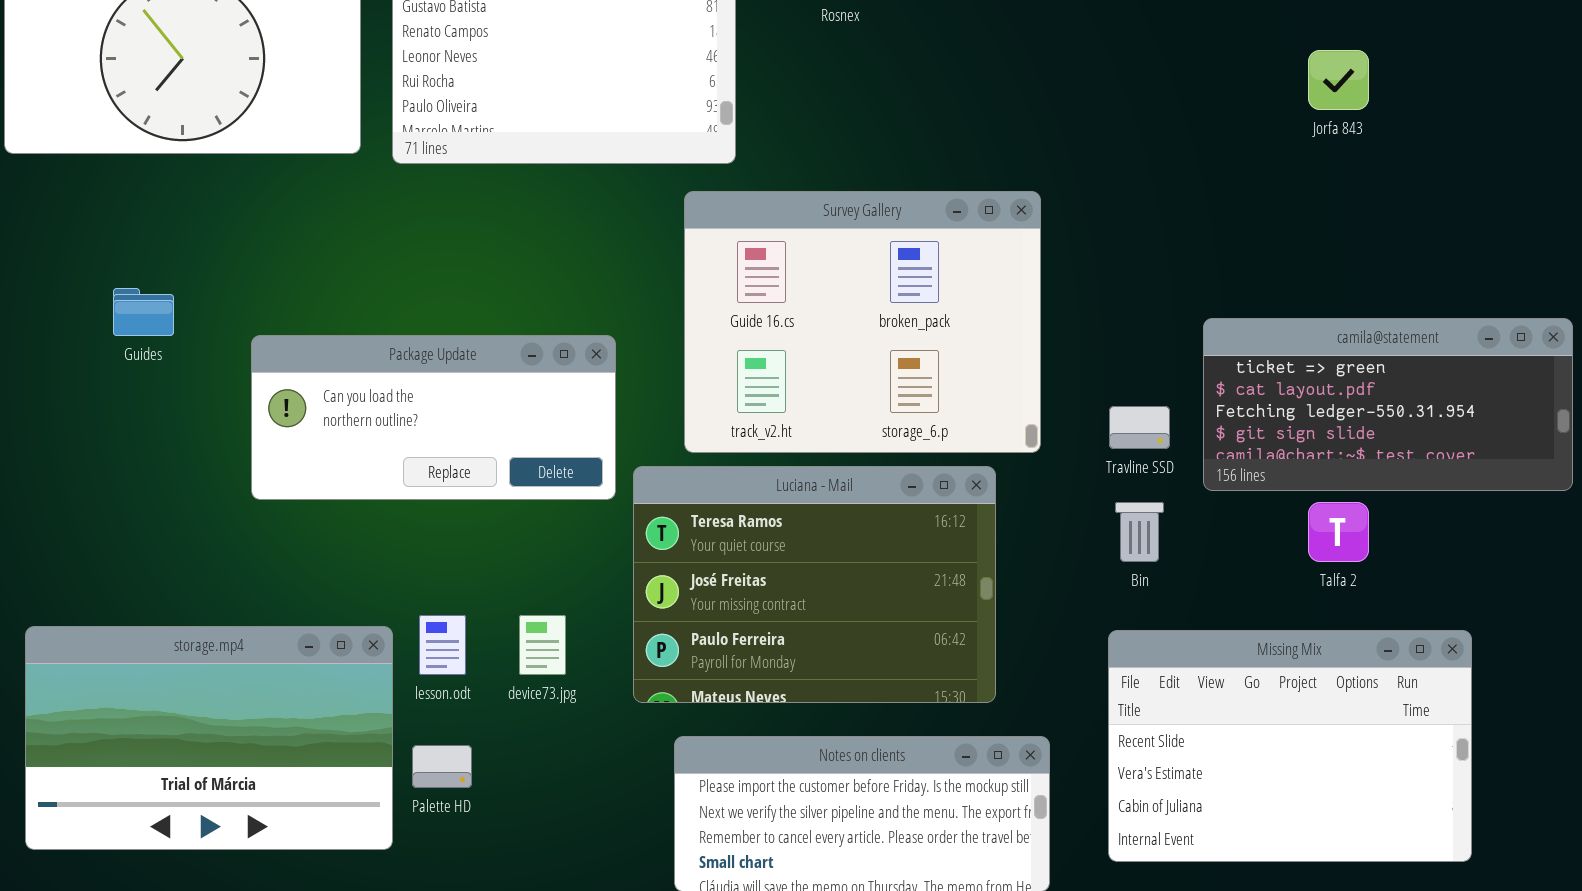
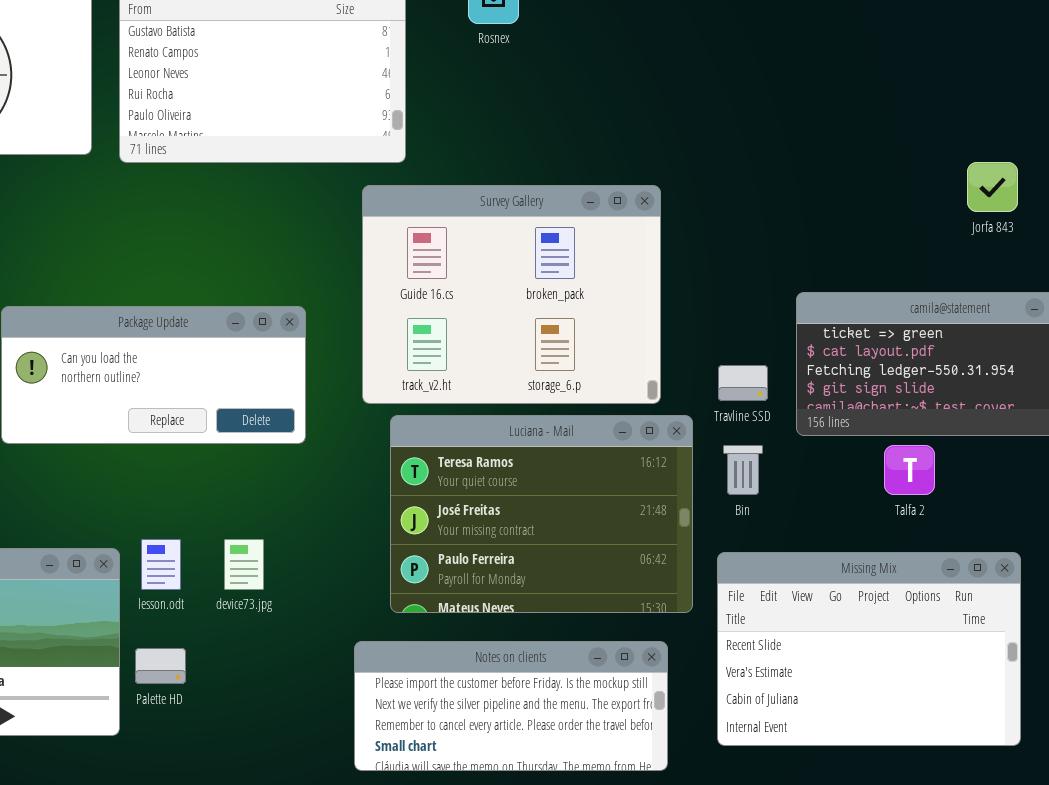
Jorfa 843: [1308,50,1369,110] -> [967,162,1018,212], moved
Luciana - Mail: [633,466,996,703] -> [390,415,693,613], moved

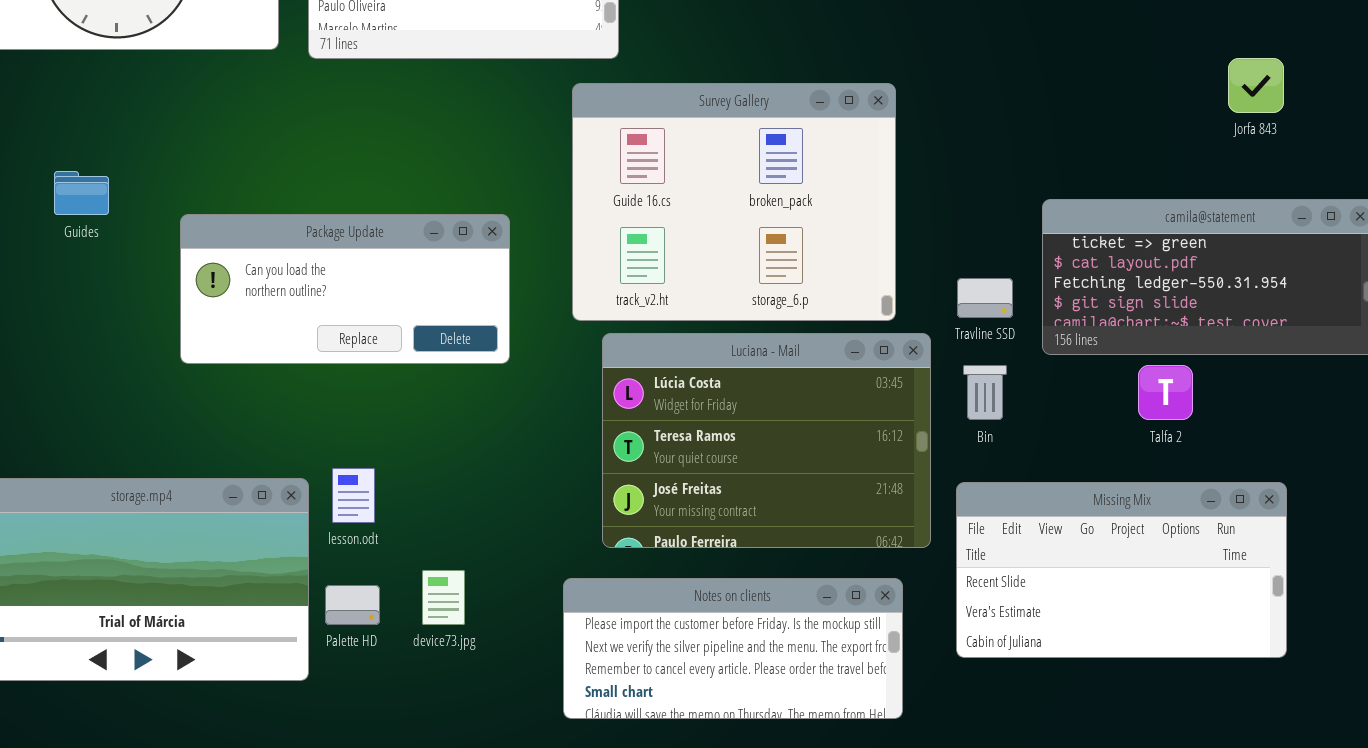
Luciana - Mail: [390,415,693,613] -> [602,333,931,548], scrolled up 1 row
device73.jpg: [224,539,264,590] -> [422,570,465,625], moved
Missing Mix: [717,552,1021,746] -> [956,482,1287,658], resized

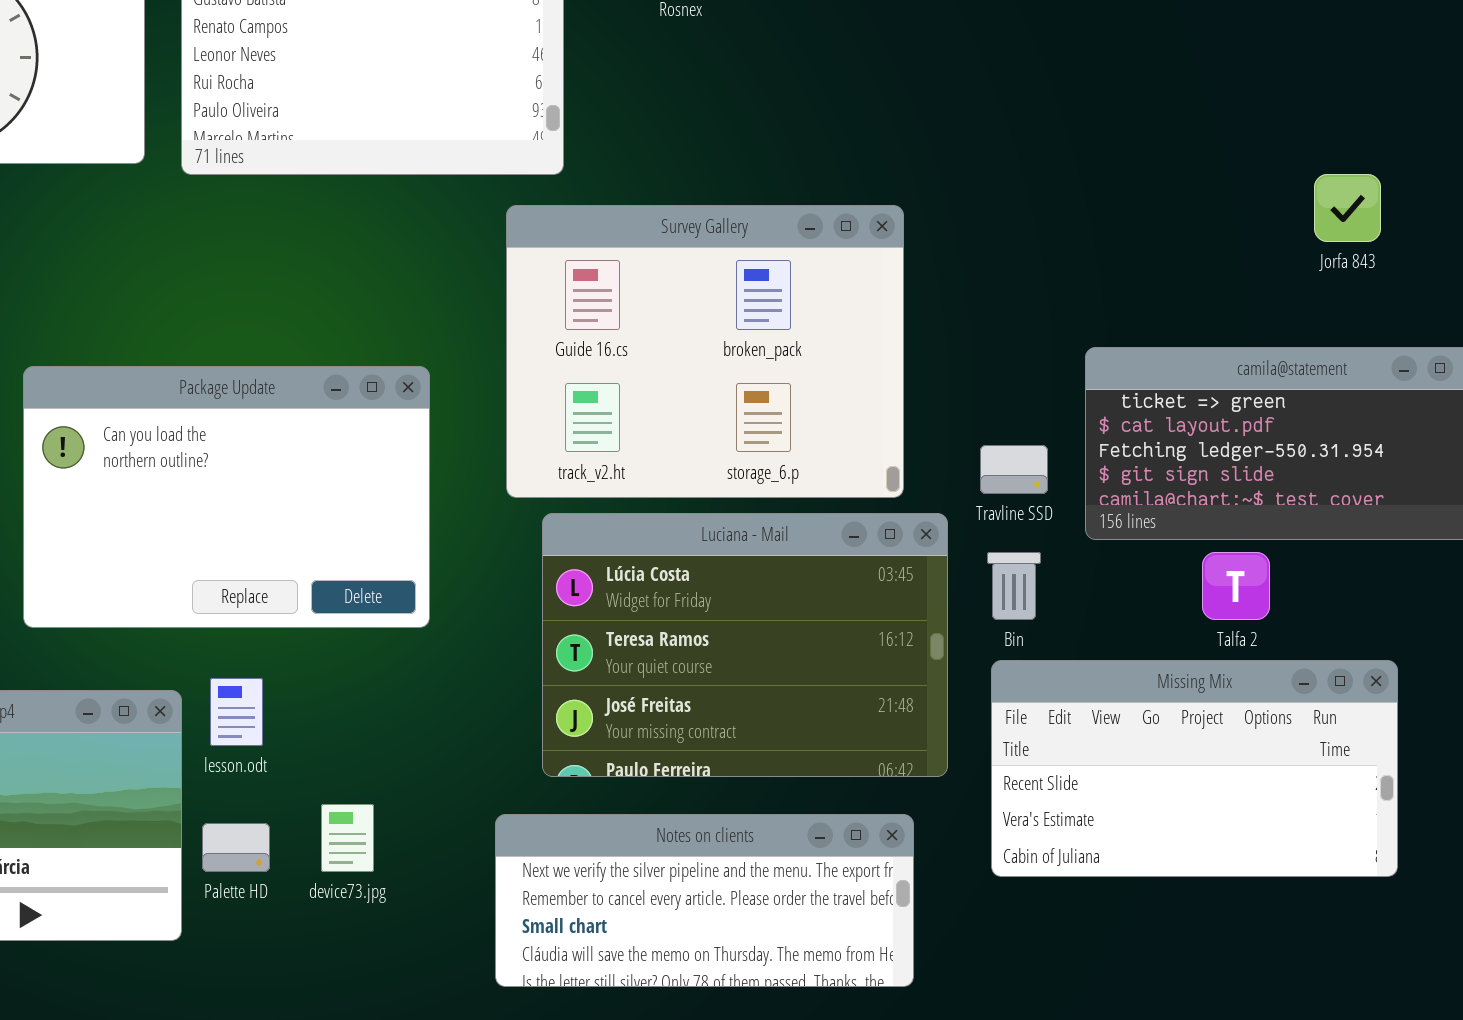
Package Update: [180,214,510,364] -> [23,366,430,628], resized
Missing Mix: [956,482,1287,658] -> [991,660,1398,877], moved
Notes on clients: [563,578,903,719] -> [495,814,914,987], scrolled down 1 row

